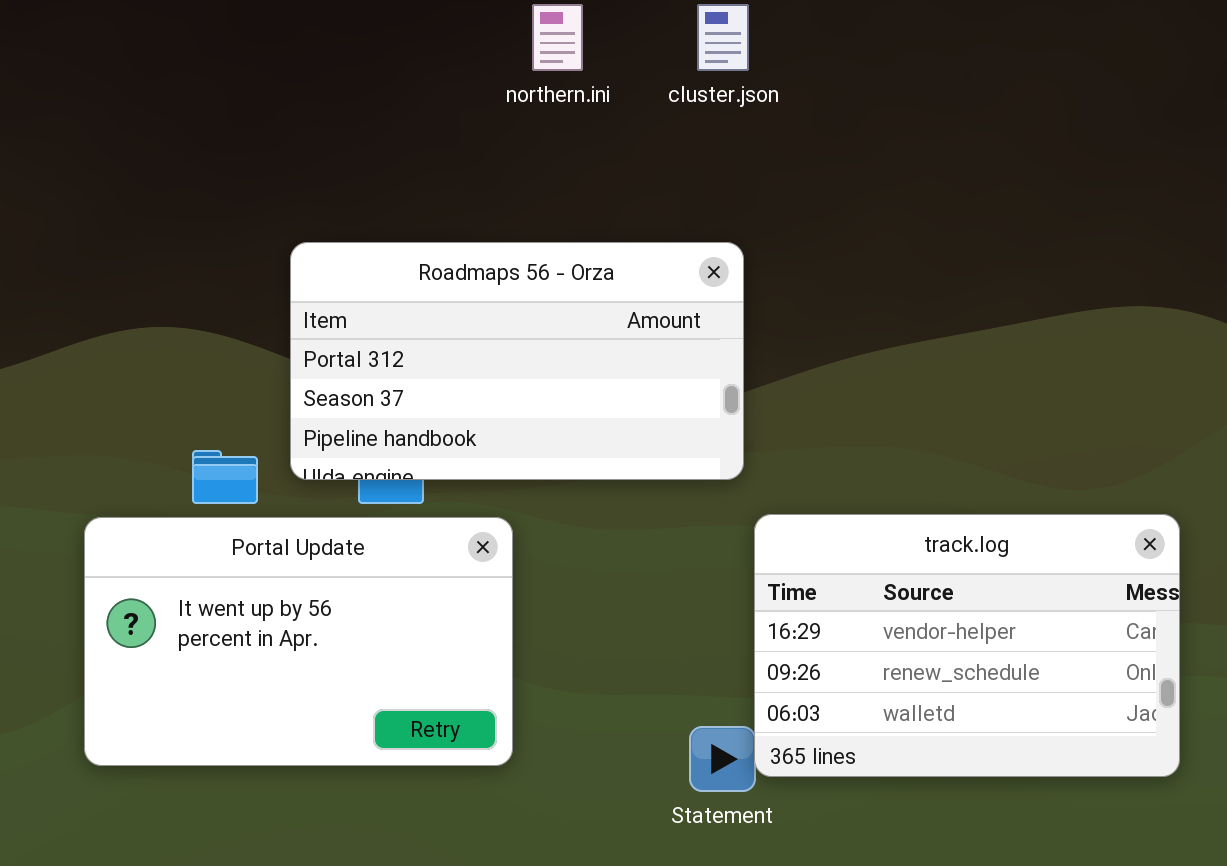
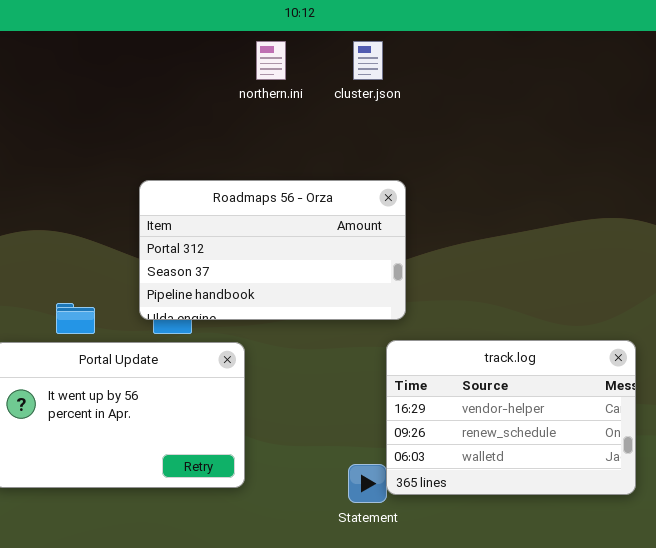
Roadmaps 56 - Orza: [290,242,744,480] -> [139,180,406,320], moved

